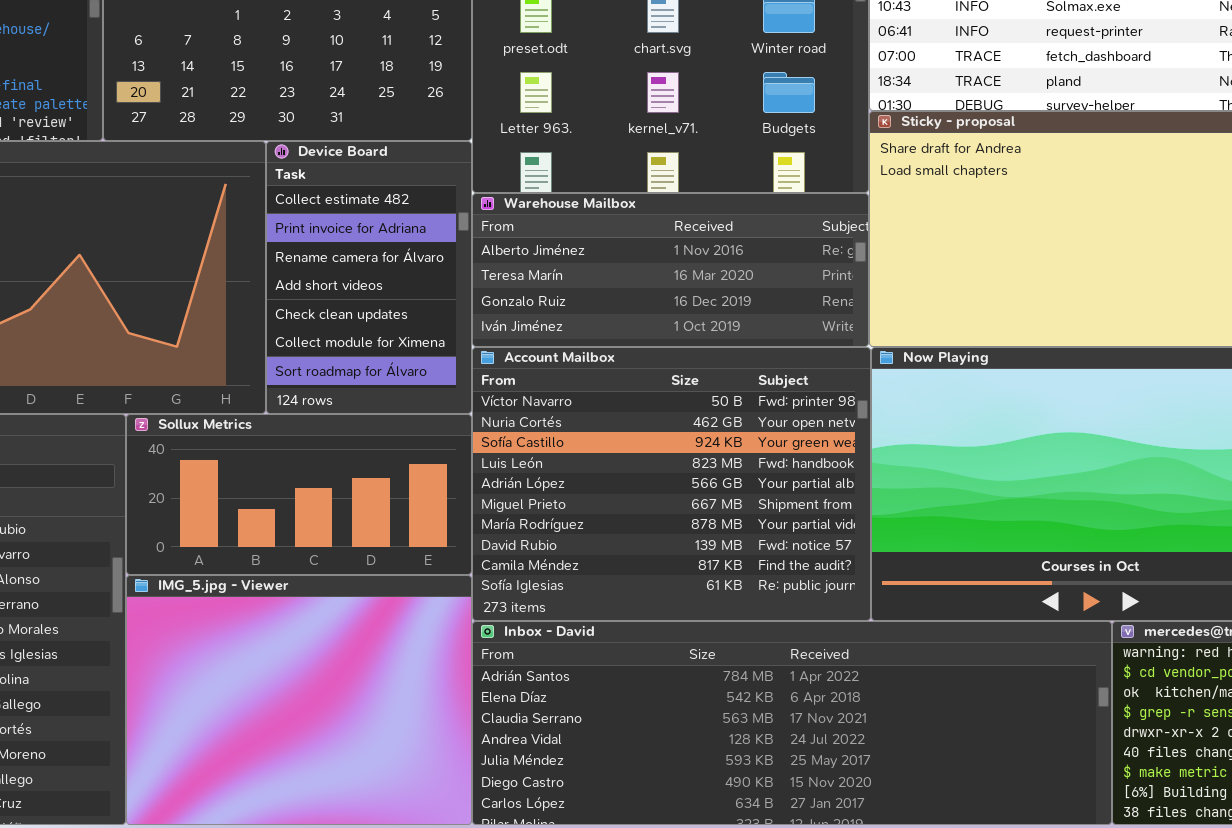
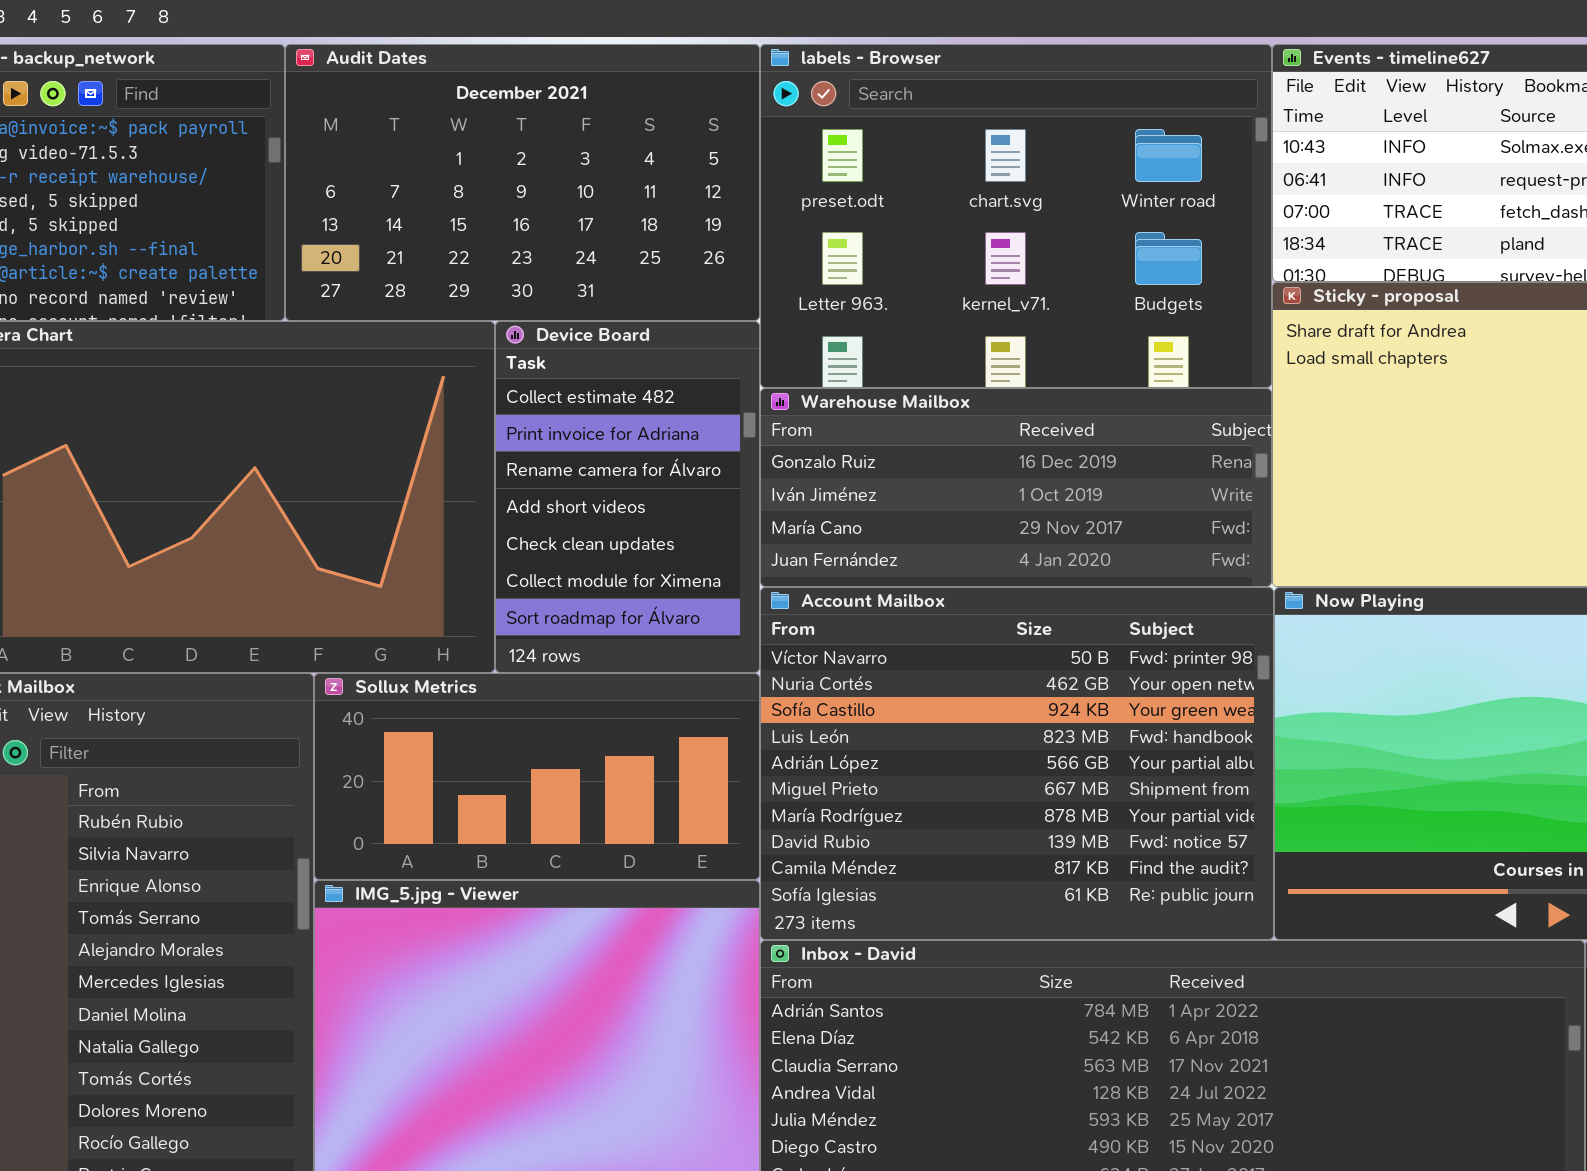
Warehouse Mailbox: [472,193,869,347] -> [760,388,1272,587], scrolled down 2 rows

